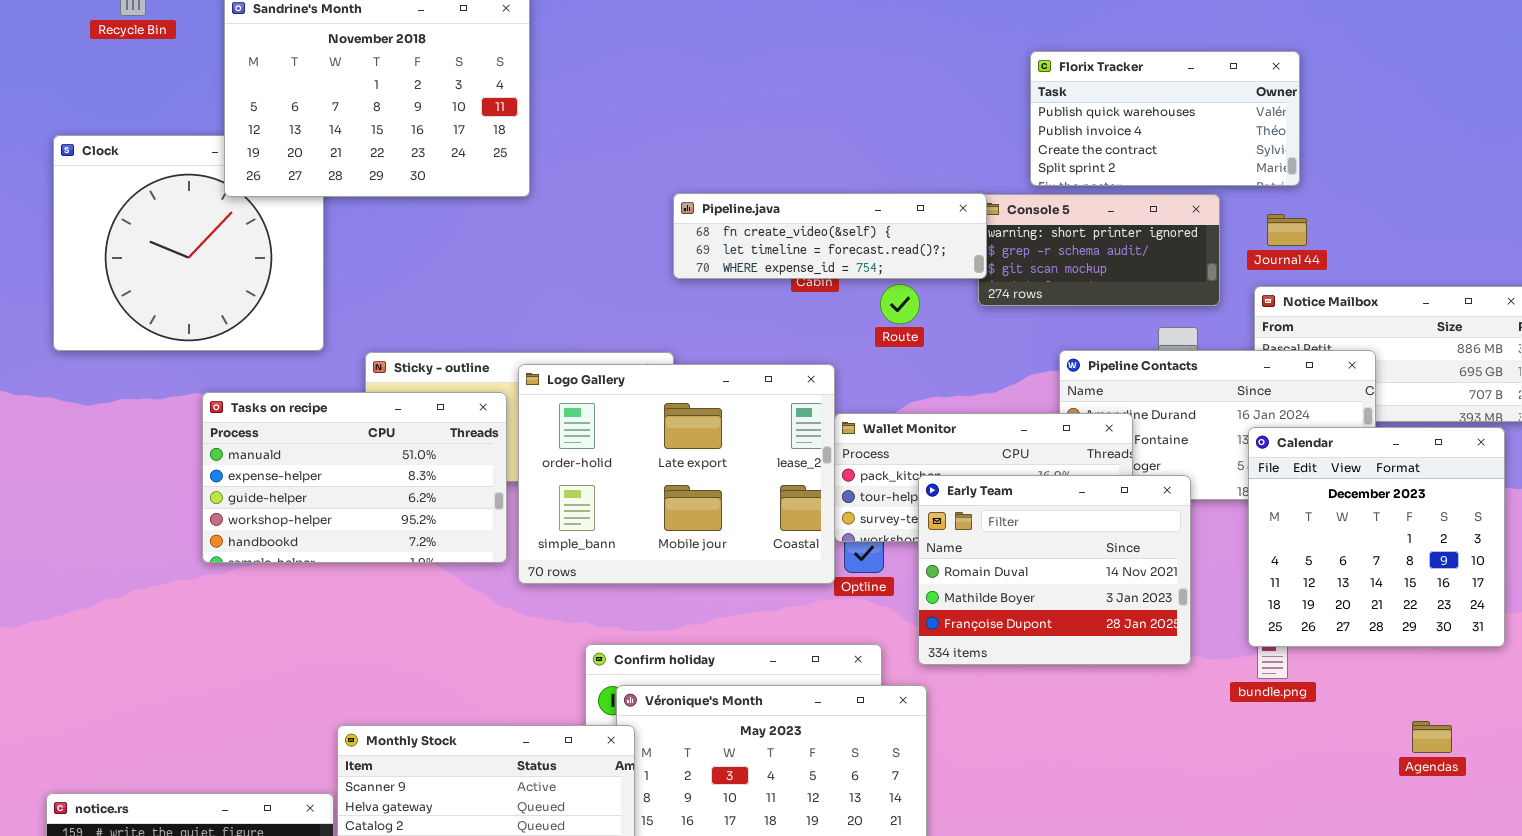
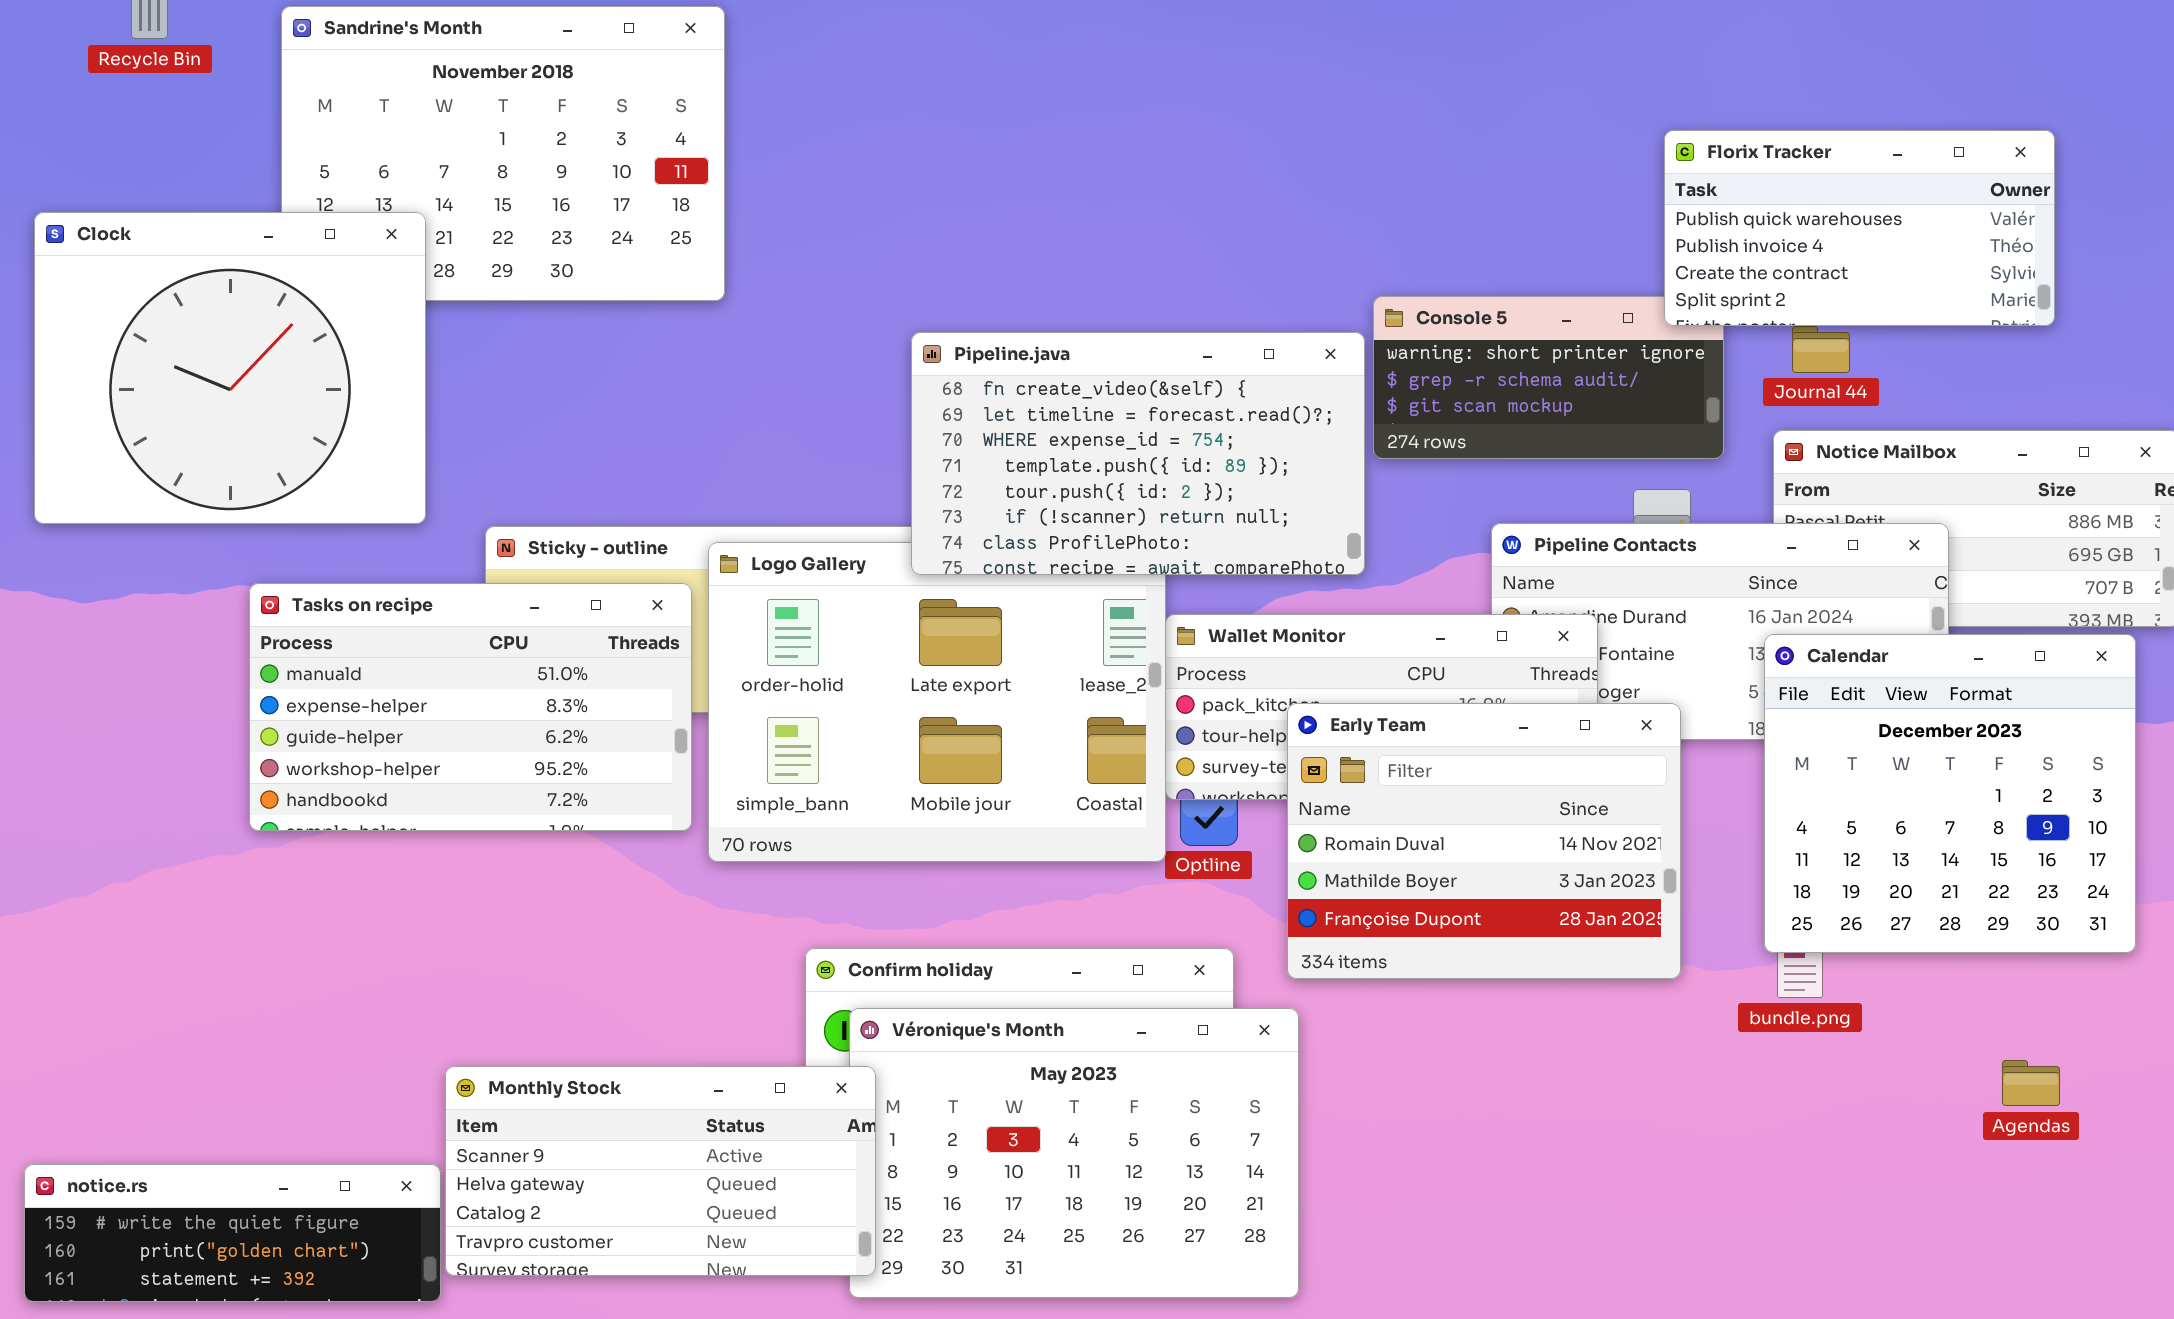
Florix Tracker: [1030,51,1300,186] -> [1664,130,2055,326], moved
Clock: [53,135,324,351] -> [34,212,426,524], raised
Pipeline.java: [673,193,987,279] -> [911,332,1365,575], moved, resized

